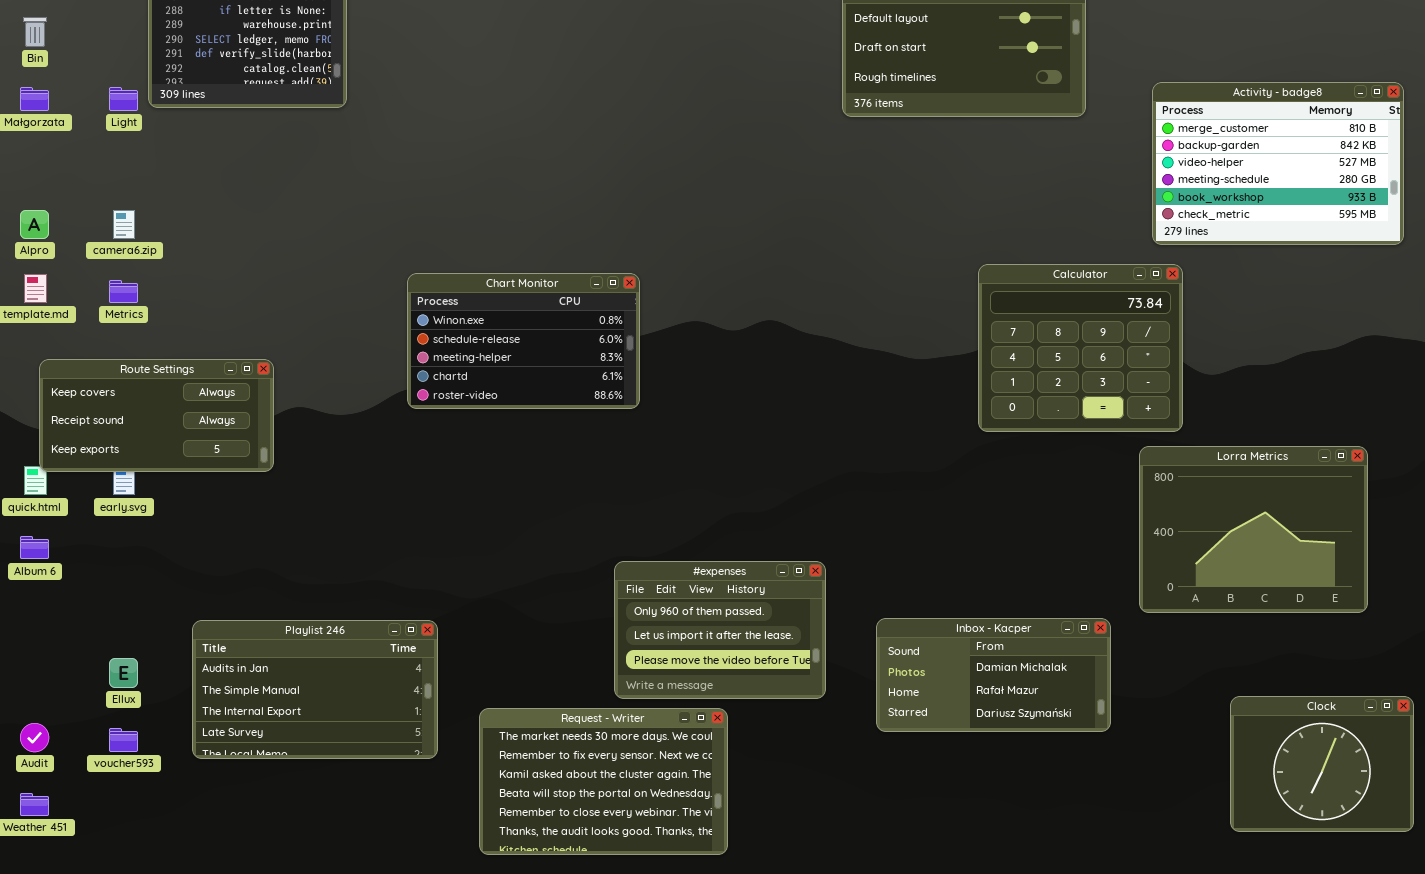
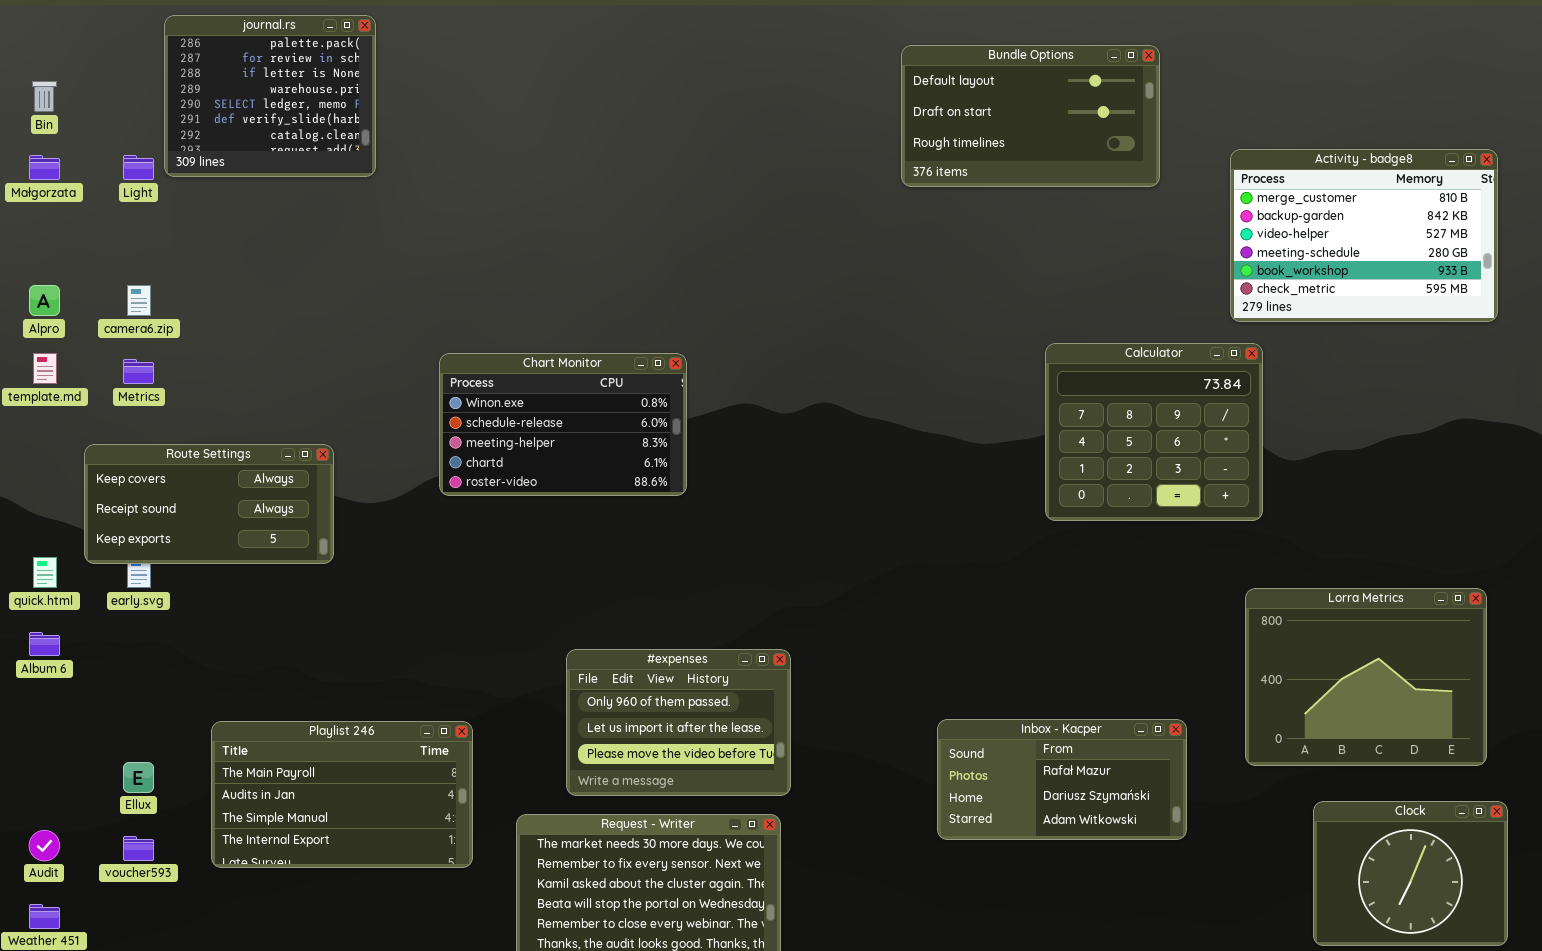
Route Settings: [39,359,274,472] -> [84,444,334,564], moved
Lorra Metrics: [1139,446,1368,613] -> [1245,588,1487,766], moved
#expenses: [614,561,826,699] -> [566,649,791,796], moved
Inbox - Kacper: [876,618,1111,732] -> [937,719,1187,840], scrolled down 1 row
Playlist 246: [192,620,438,759] -> [211,721,473,868], scrolled up 1 row

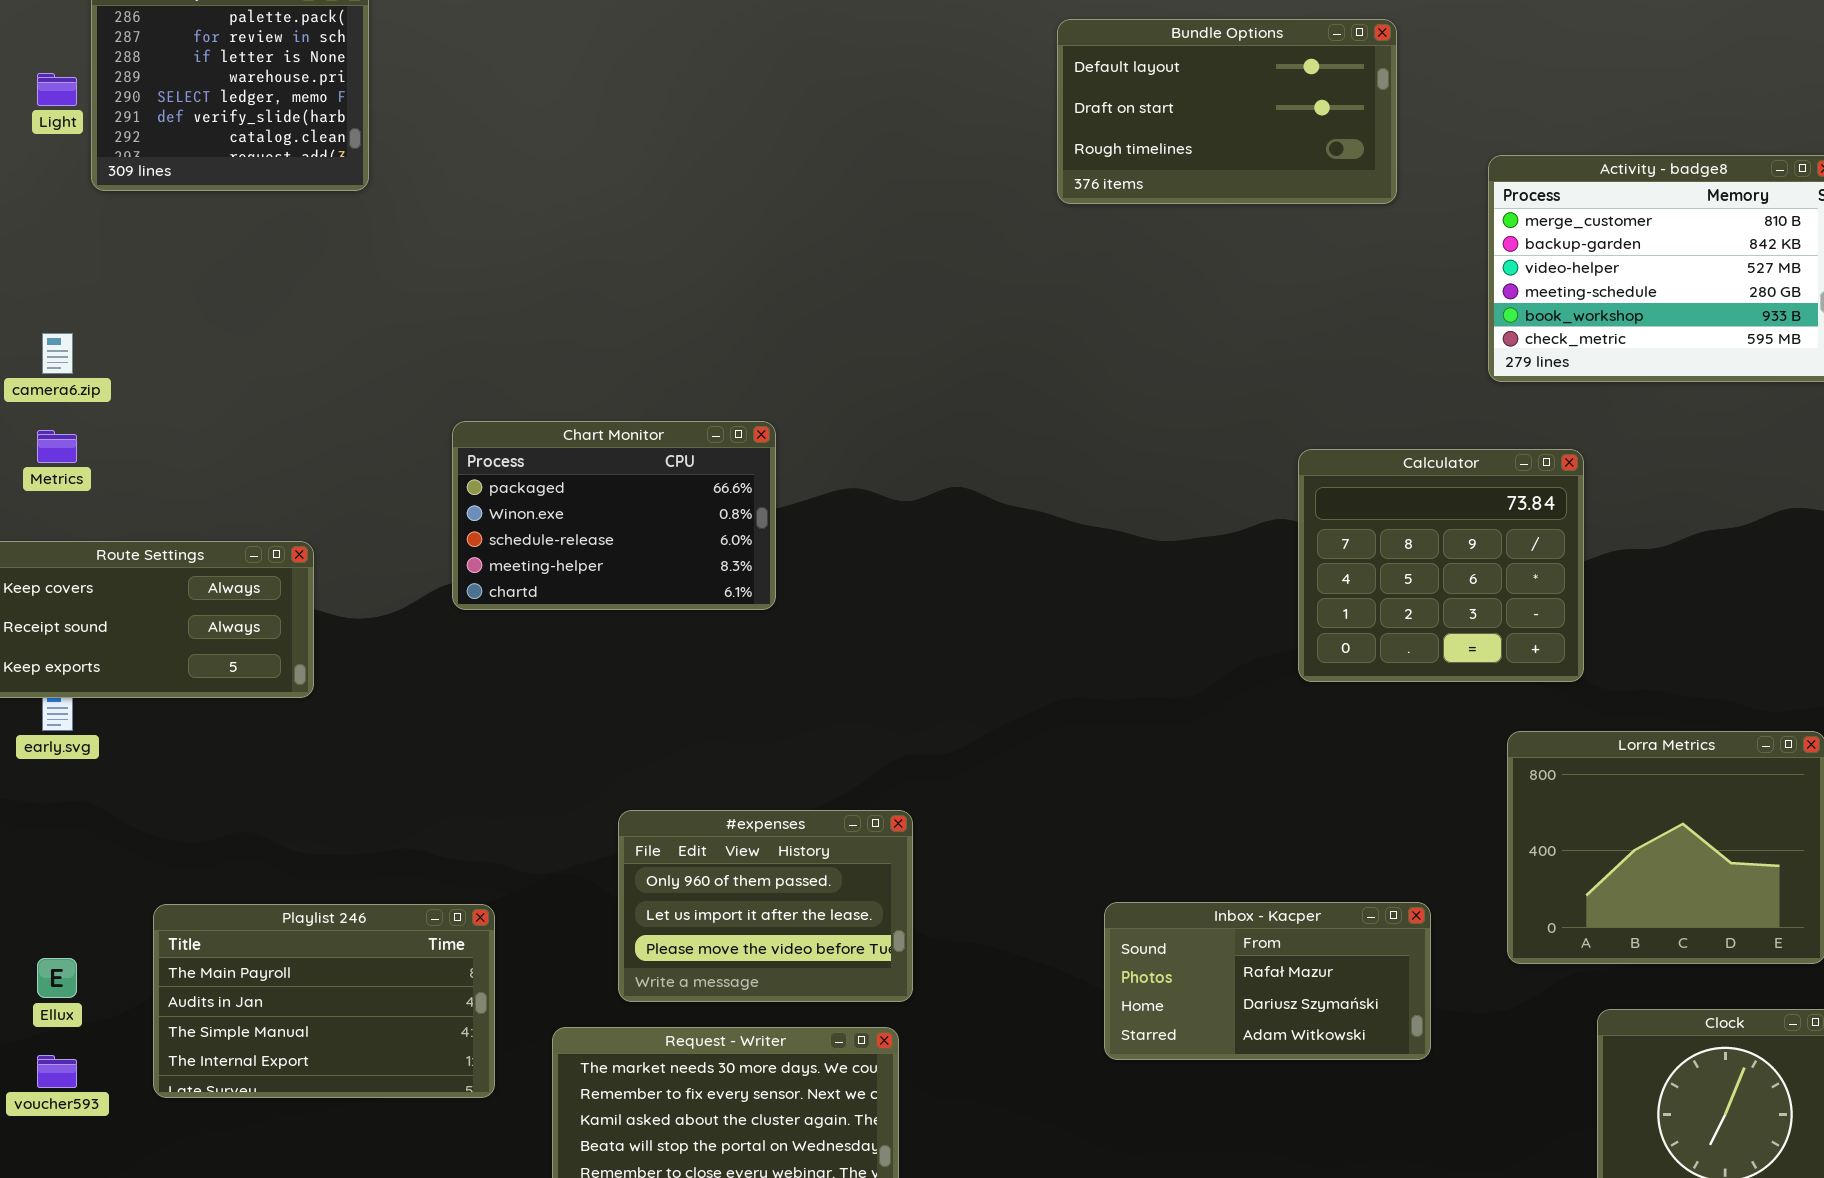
Light: [123,155,154,180] -> [37,73,77,106], moved
Calculator: [1045,343,1263,521] -> [1298,449,1584,682], moved
Chart Monitor: [439,353,687,496] -> [452,421,776,610], scrolled up 1 row

